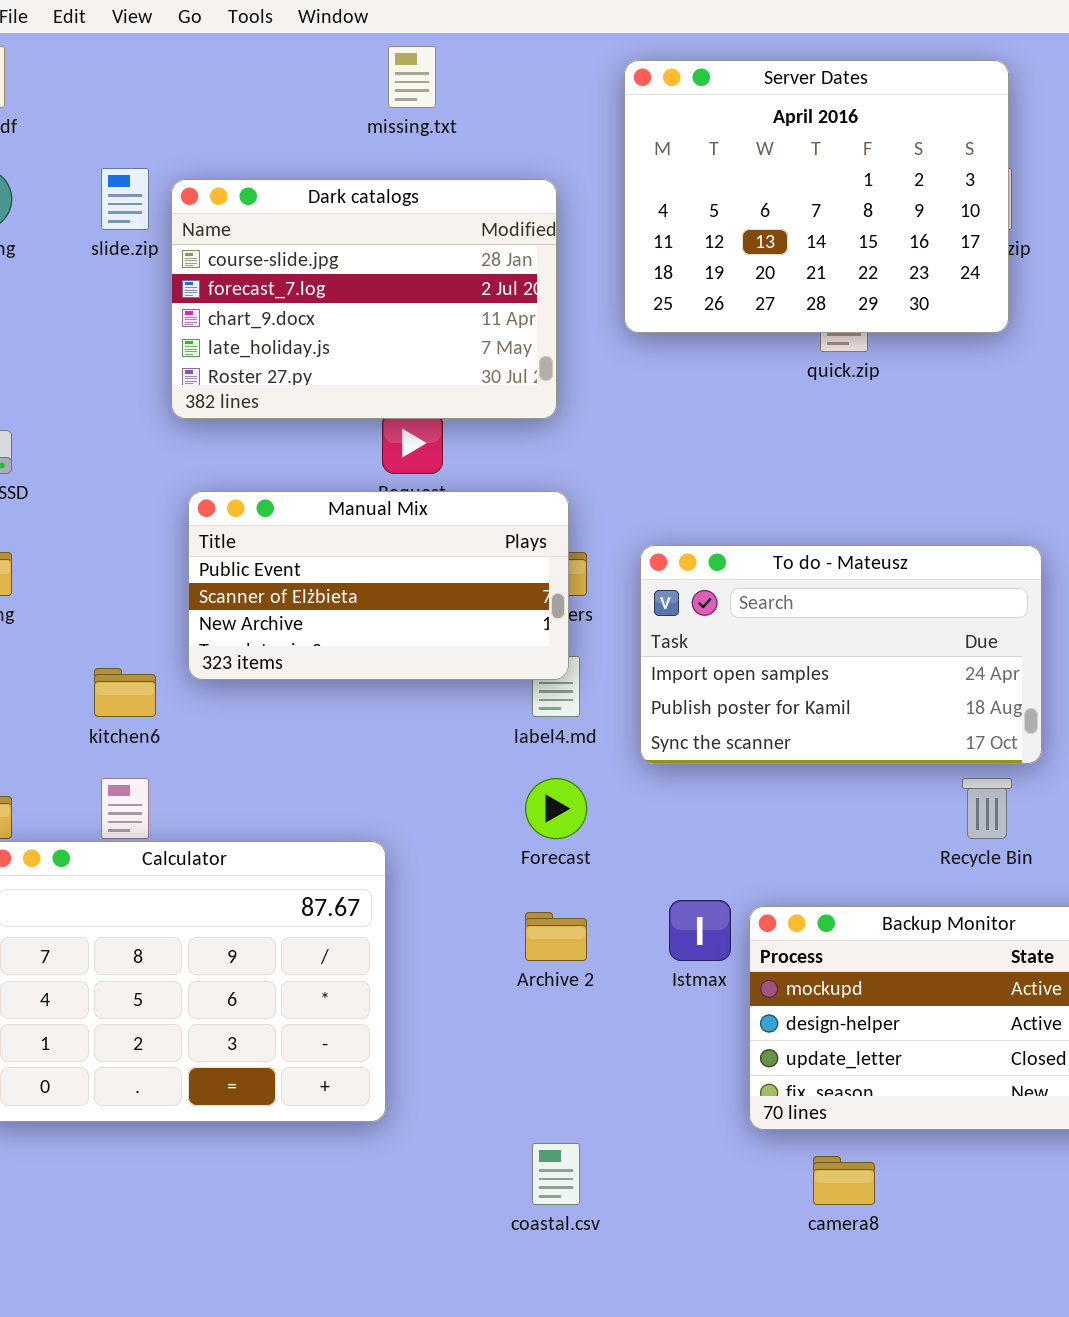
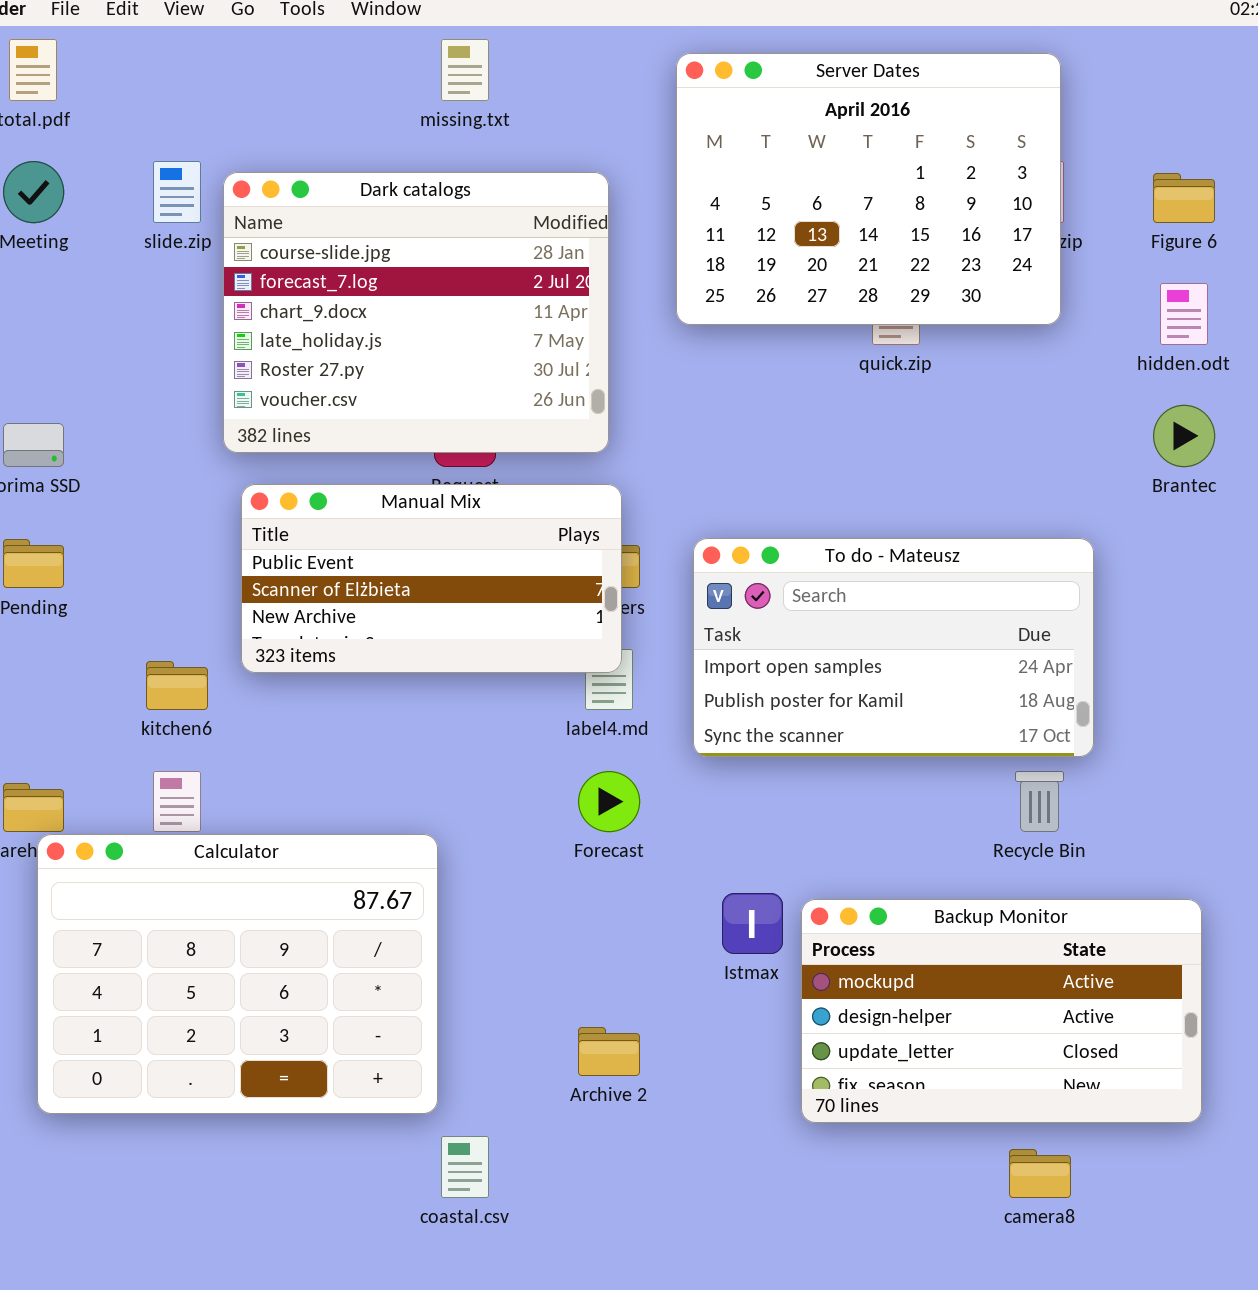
Dark catalogs: [171,179,557,419] -> [223,172,609,453], resized
Archive 2: [525,912,587,961] -> [578,1027,640,1076], moved
coastal.csv: [532,1143,580,1205] -> [441,1136,489,1198], moved
camera8: [813,1156,875,1205] -> [1009,1149,1071,1198], moved

